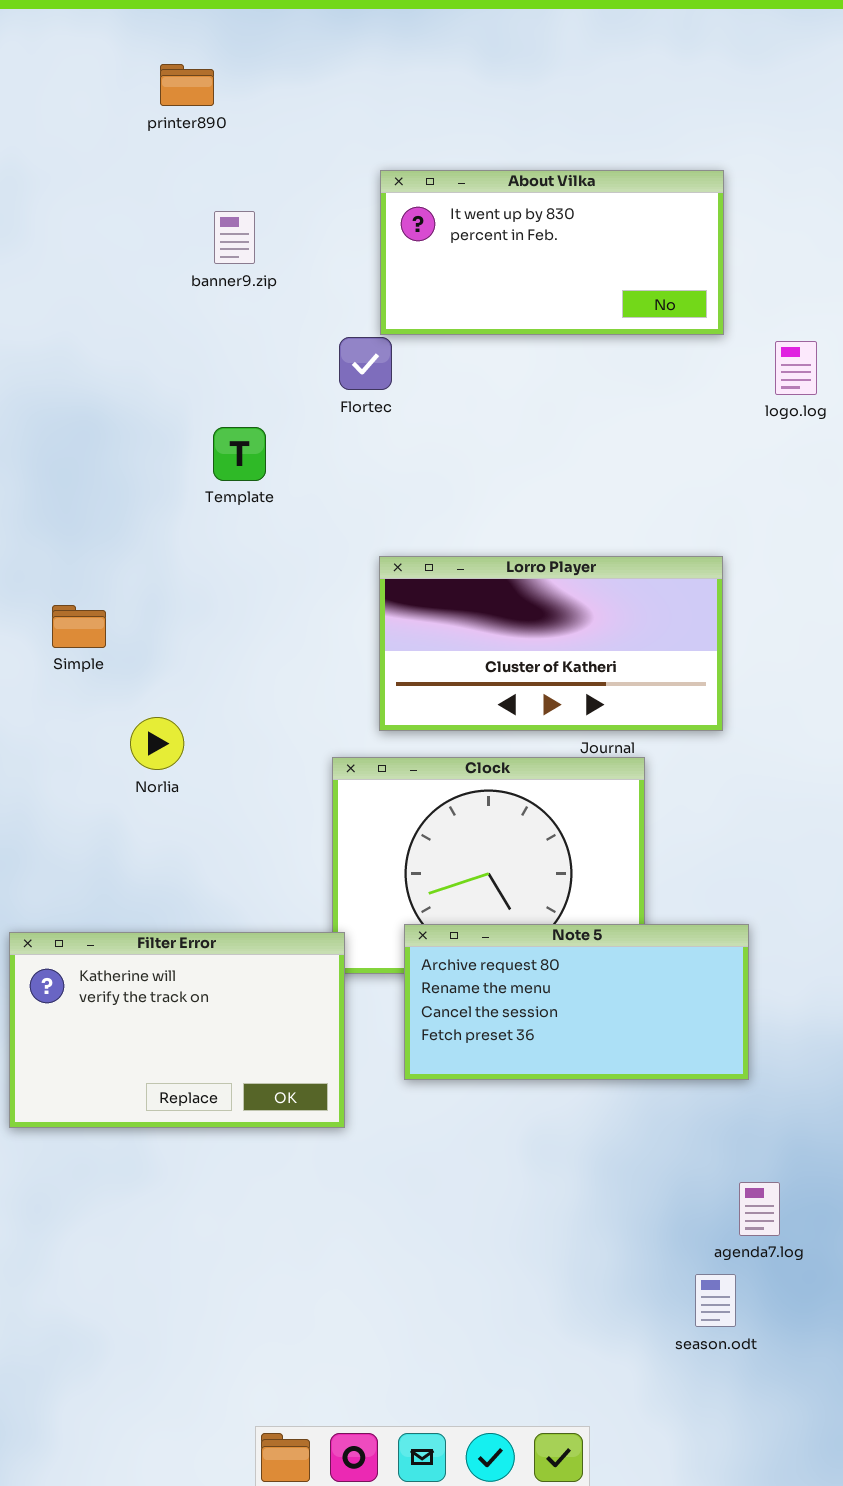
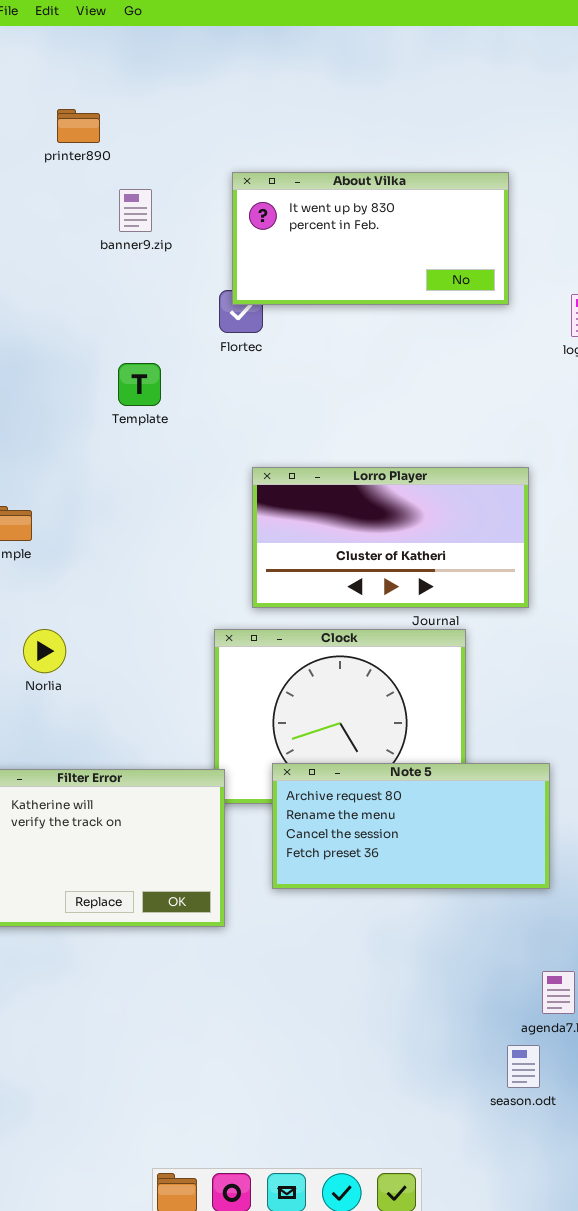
printer890: [160,64,214,106] -> [57,109,100,143], moved
About Vilka: [380,170,724,335] -> [232,172,509,305], moved
Norlia: [130,717,184,770] -> [23,629,66,673], moved

